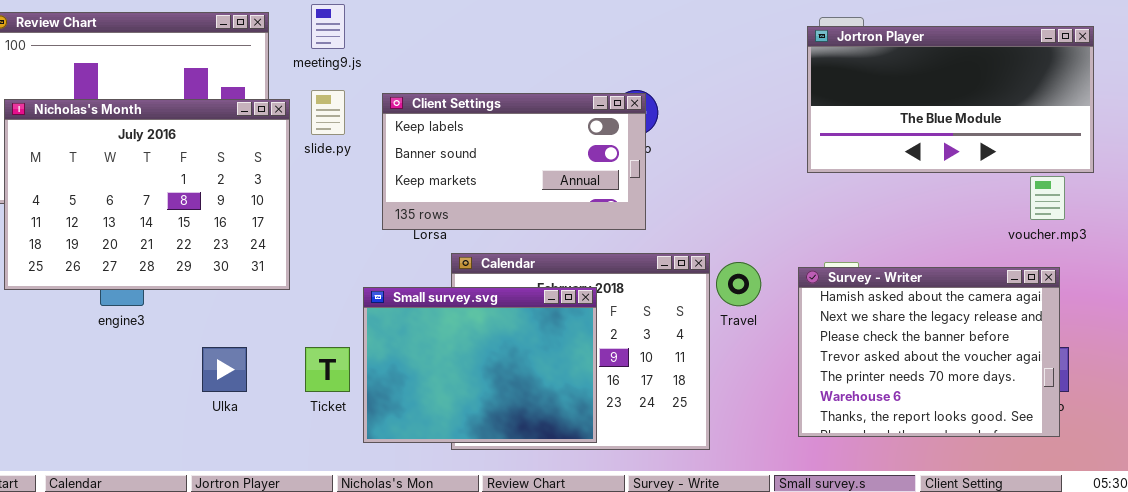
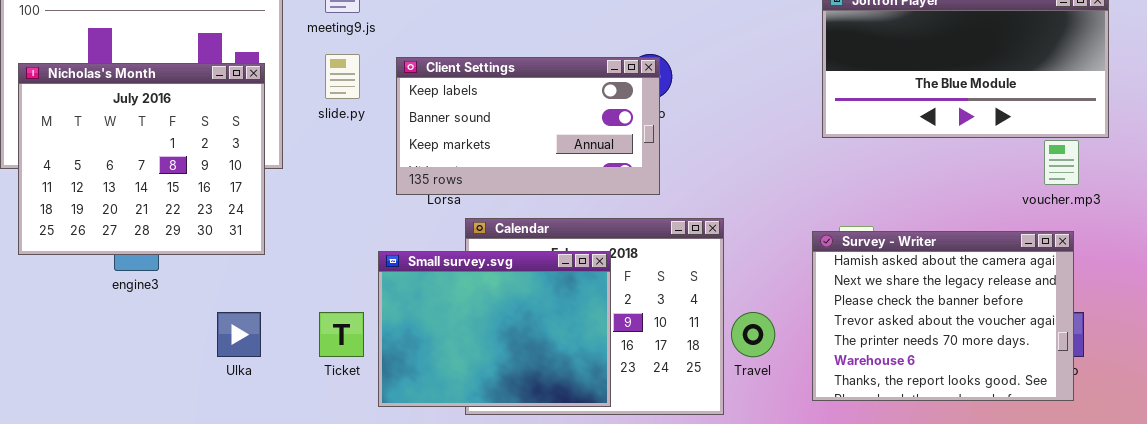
Nicholas's Month: [4,99,290,290] -> [18,63,265,255], resized
Travel: [716,262,761,306] -> [731,312,775,357], moved

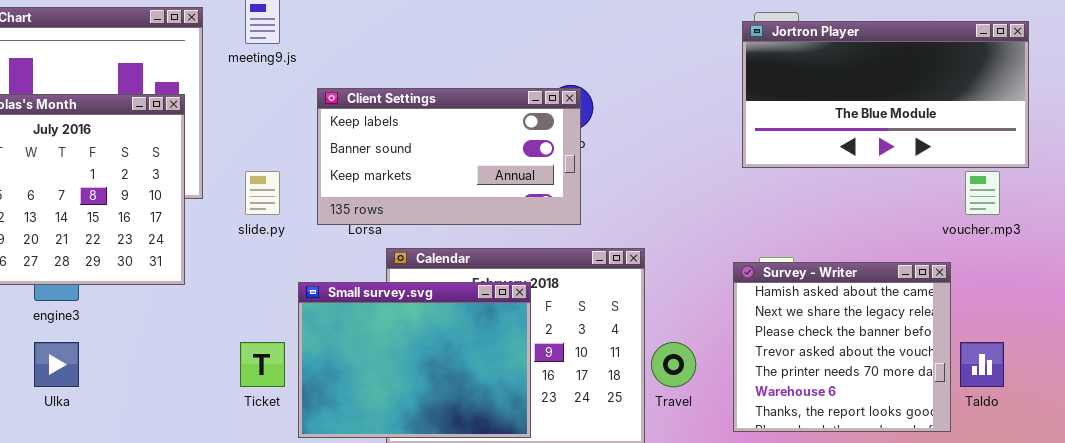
slide.py: [325,54,360,99] -> [245,171,280,215], moved
Survey - Writer: [812,231,1074,401] -> [733,262,951,432], resized
Ulka: [217,312,261,357] -> [34,342,79,387], moved

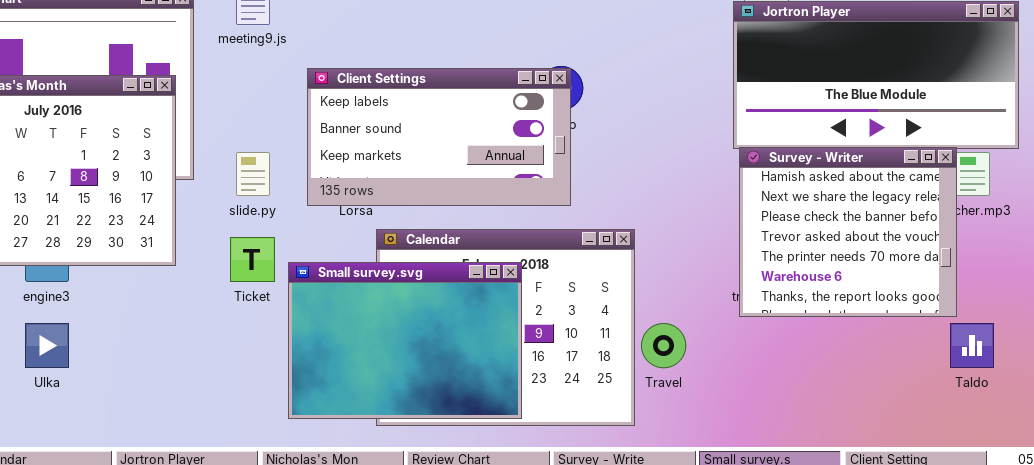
Survey - Writer: [733,262,951,432] -> [739,147,957,317], moved
Ticket: [240,342,285,387] -> [230,237,275,282], moved

